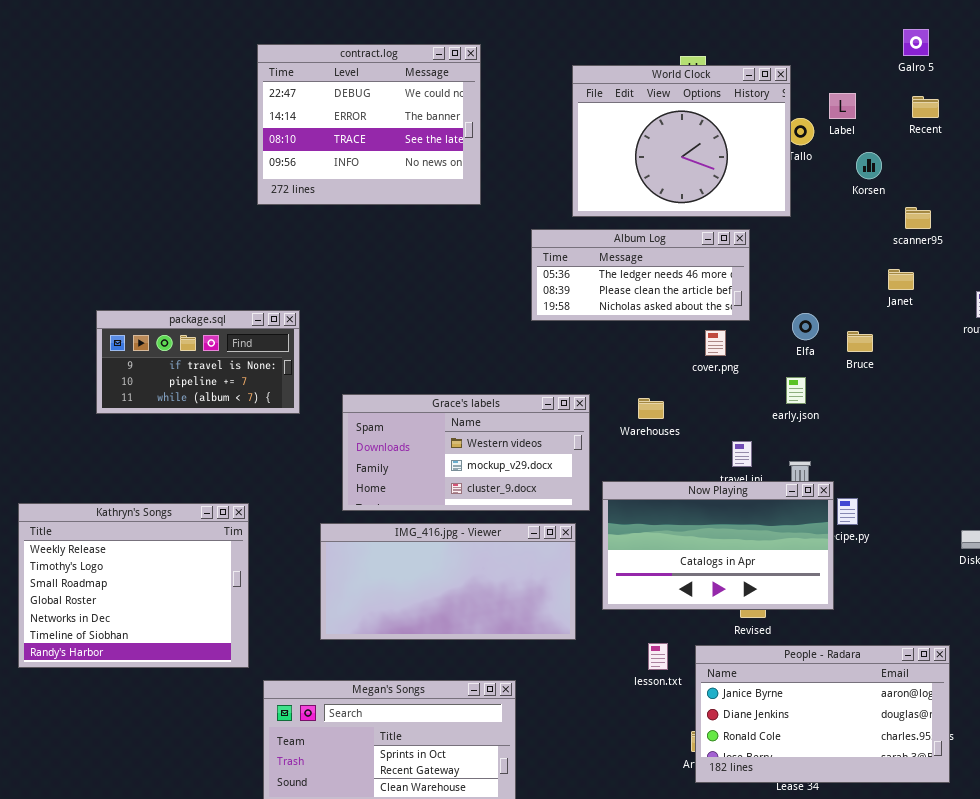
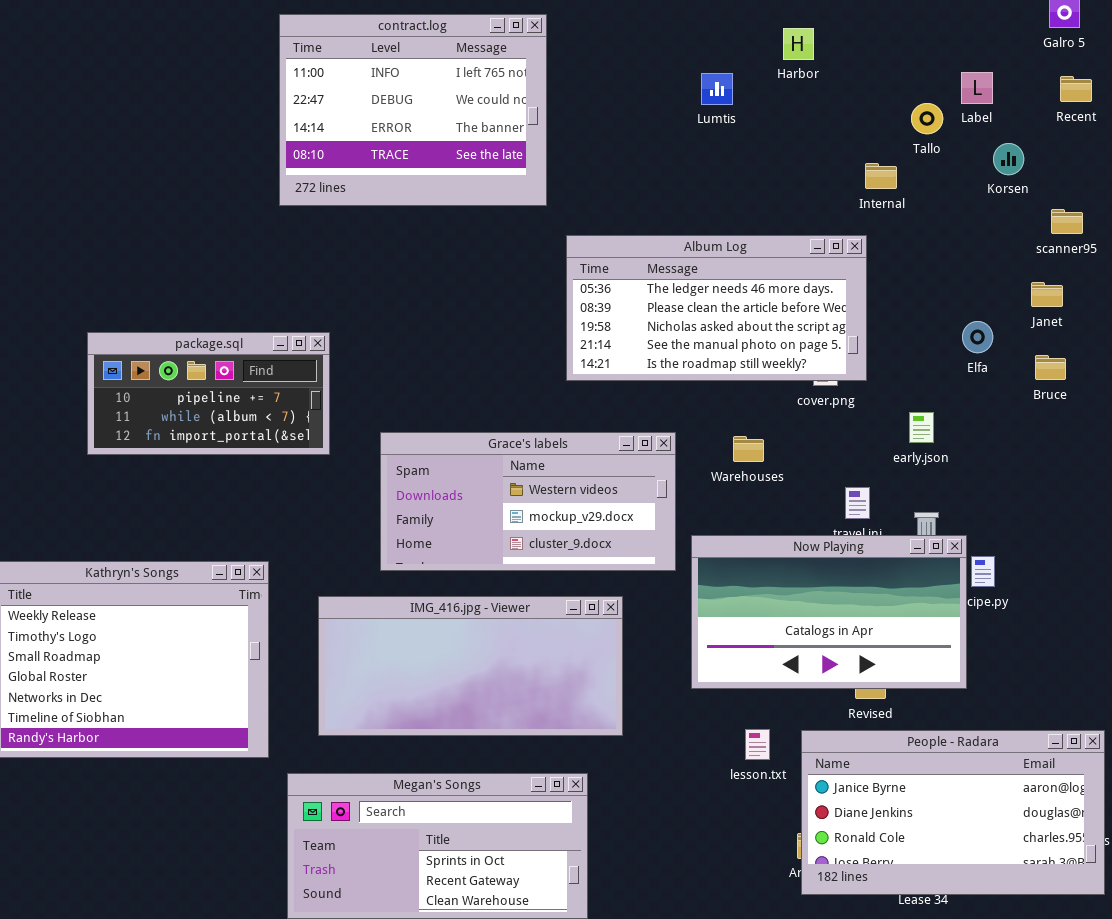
contract.log: [257,44,481,205] -> [279,14,547,206], scrolled up 1 row
World Clock: [572,65,791,217] -> none, closed
Album Log: [531,229,750,321] -> [566,235,867,381], resized
package.sql: [96,310,300,414] -> [87,332,330,455], scrolled down 1 row
Elfa: [792,313,819,340] -> [962,321,993,353], moved
Bruce: [847,331,873,352] -> [1035,355,1066,380], moved
IMG_416.jpg - Viewer: [320,523,576,640] -> [318,596,623,736], moved

